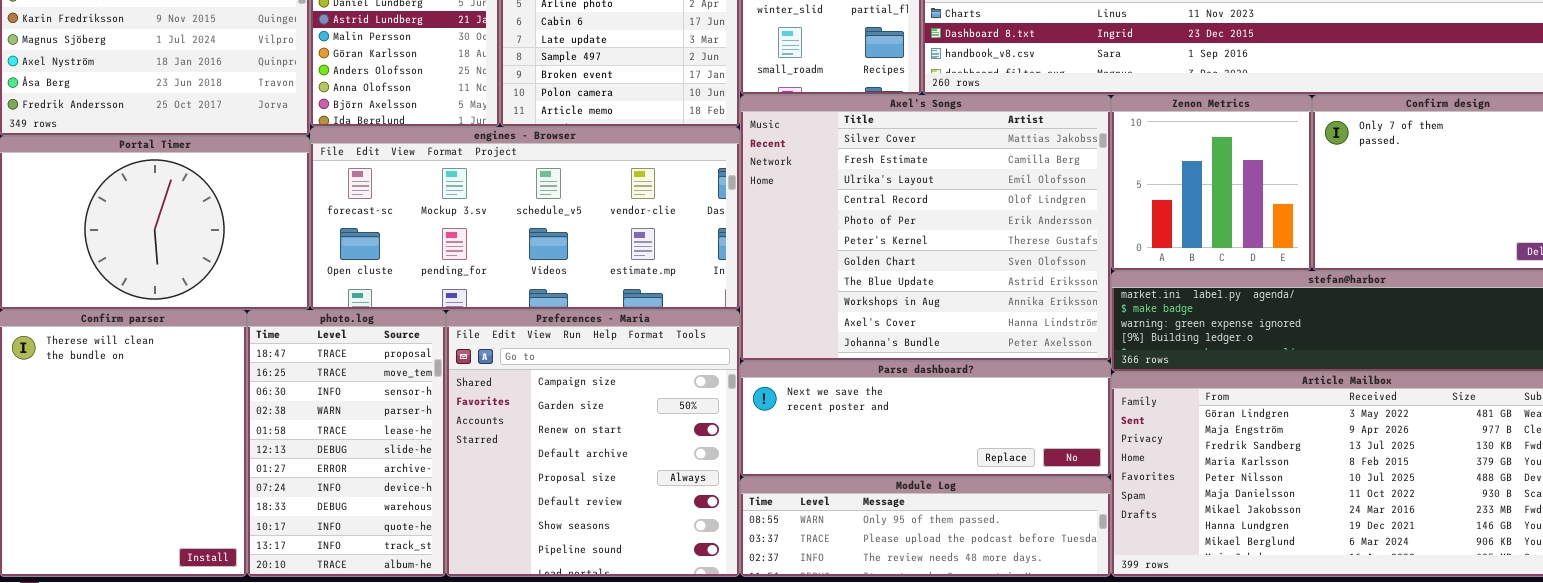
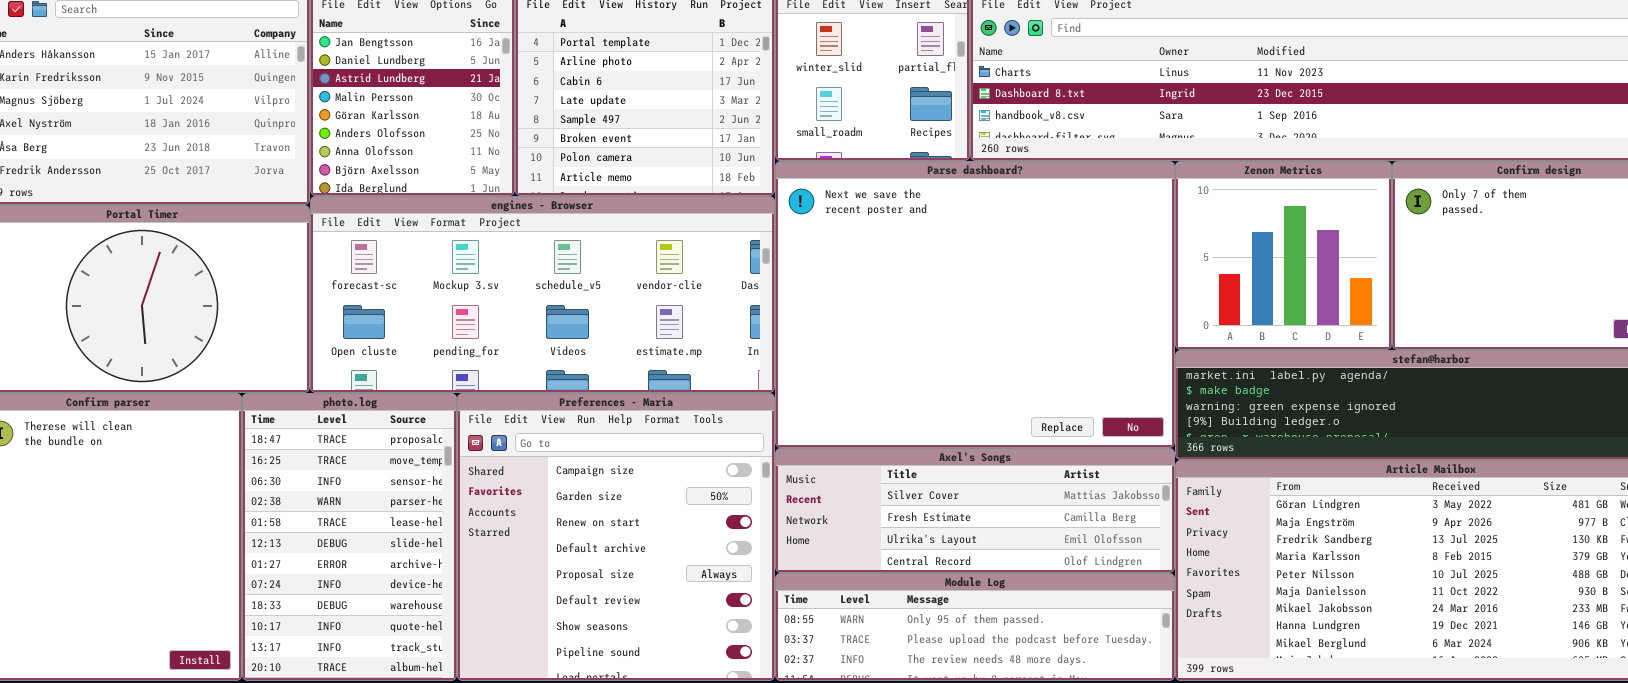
Axel's Songs: [740,95,1111,361] -> [775,448,1175,573], moved, resized
Parse dashboard?: [740,361,1111,477] -> [775,161,1175,448], moved, resized

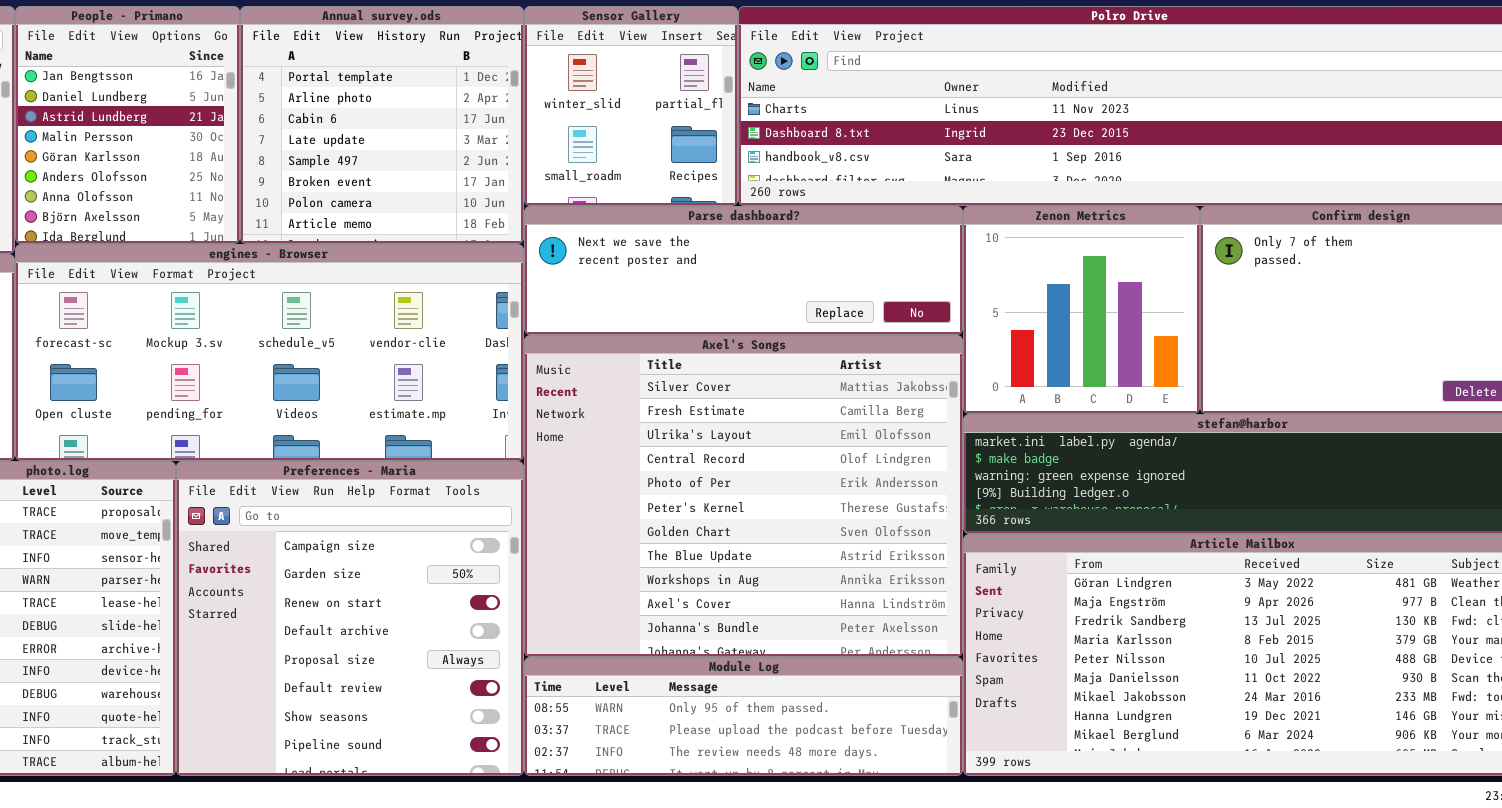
Parse dashboard?: [775,161,1175,448] -> [524,206,963,335], resized
Axel's Songs: [775,448,1175,573] -> [524,335,963,657], resized

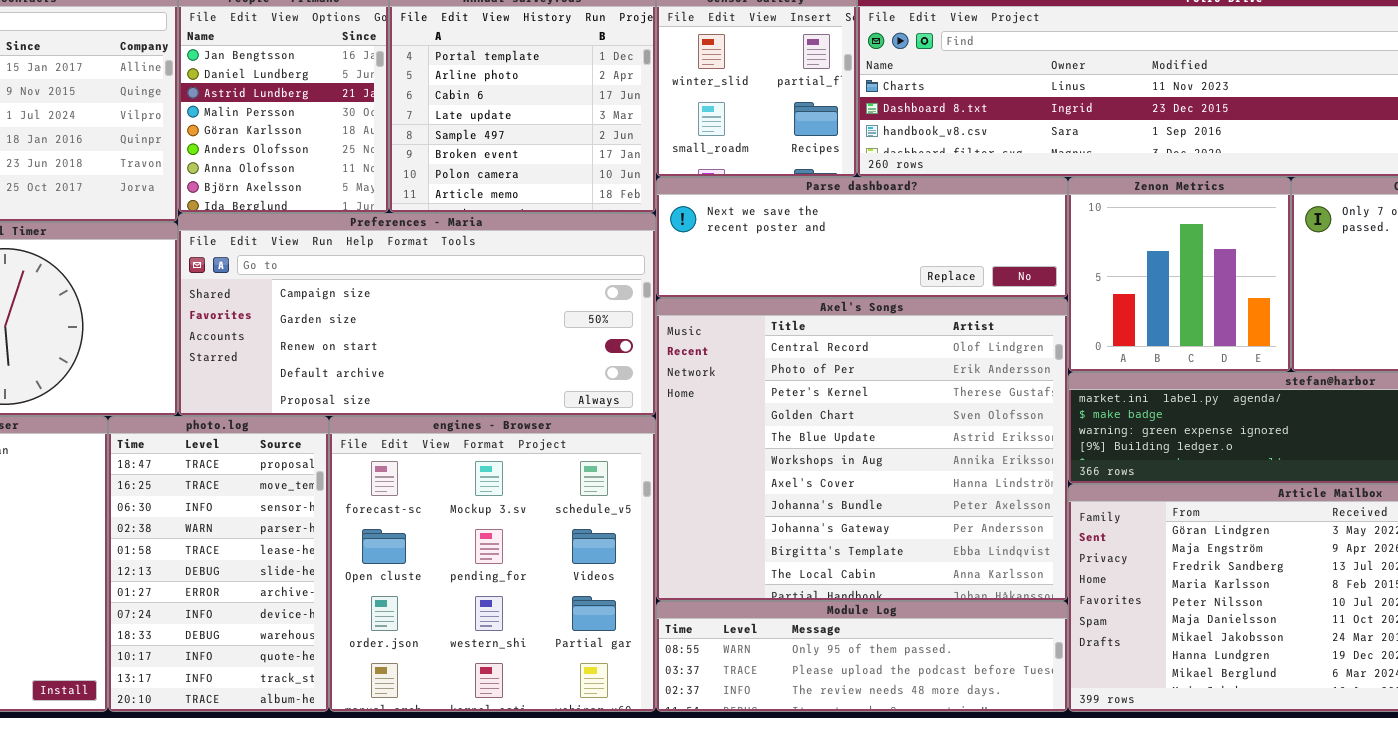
engines - Browser: [15,244,524,461] -> [329,416,656,712], moved, resized
Axel's Songs: [524,335,963,657] -> [656,298,1068,601], scrolled down 3 rows
Preferences - Maria: [176,461,524,776] -> [178,213,656,416], moved, resized

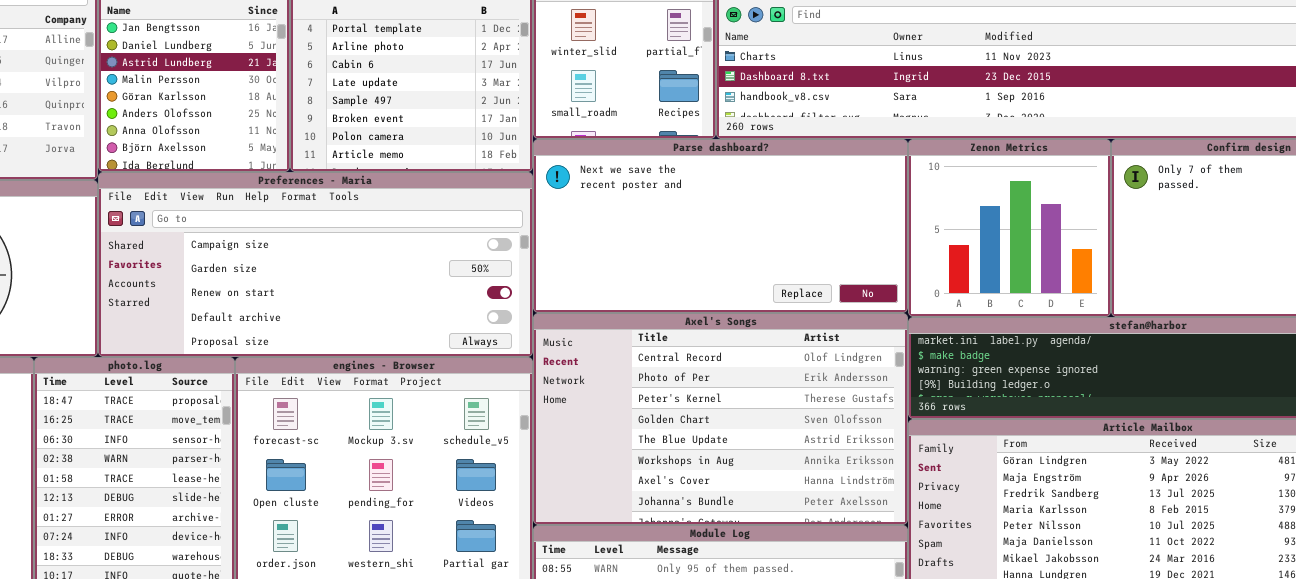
Parse dashboard?: [656,177,1068,298] -> [533,139,908,313], resized
Axel's Songs: [656,298,1068,601] -> [533,313,908,525], resized

